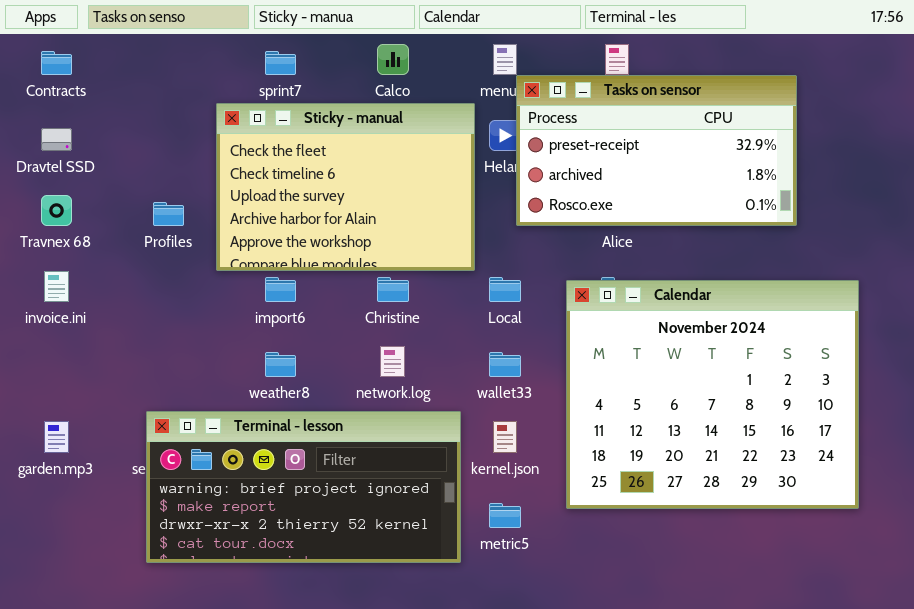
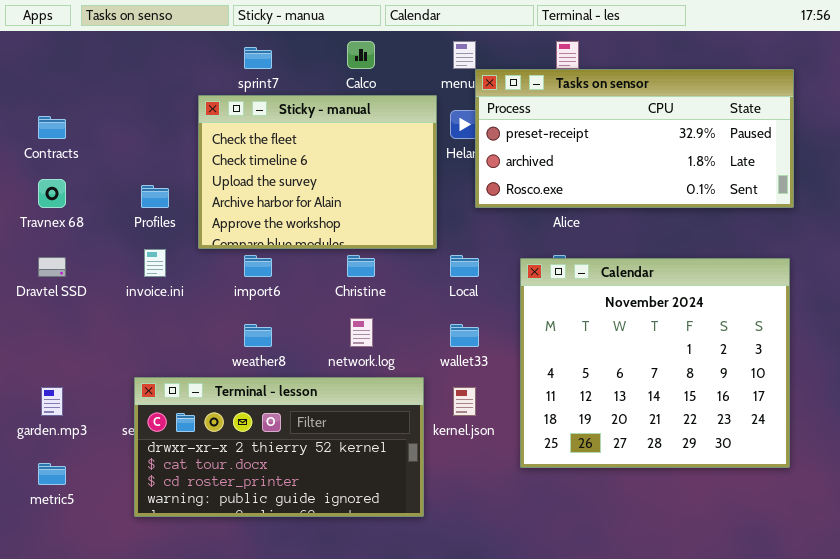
Contracts: [41,51,72,75] -> [38,116,66,139], moved
Tasks on sensor: [516,75,797,226] -> [475,69,794,208], resized
Dravtel SSD: [41,128,72,151] -> [38,257,66,277], moved
invoice.ini: [44,271,69,302] -> [144,249,166,277], moved
Terminal - lesson: [146,411,461,563] -> [134,377,424,517], scrolled down 2 rows
metric5: [489,503,521,528] -> [38,463,66,485], moved

